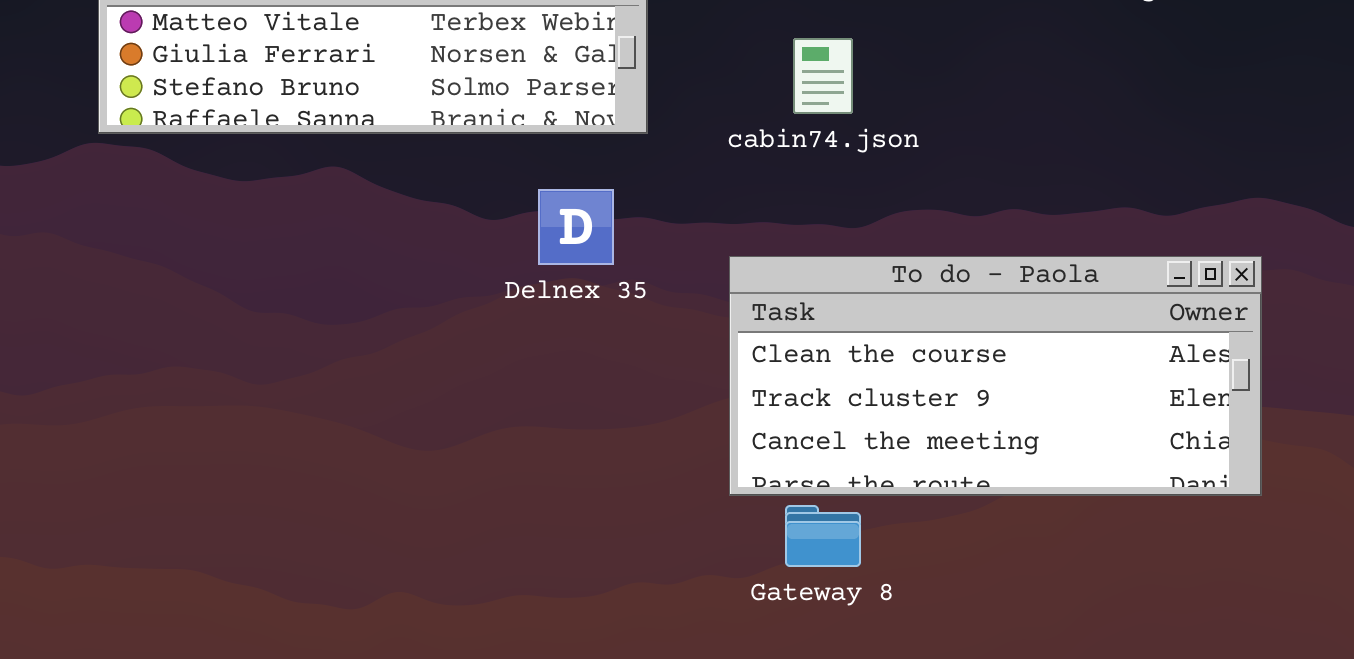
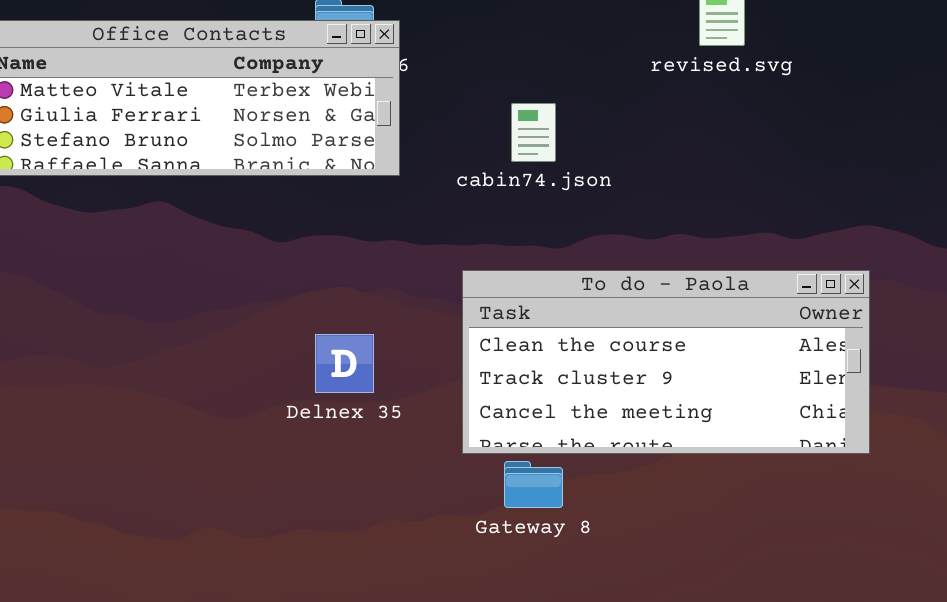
Delnex 35: [538,189,614,265] -> [315,334,374,393], moved

